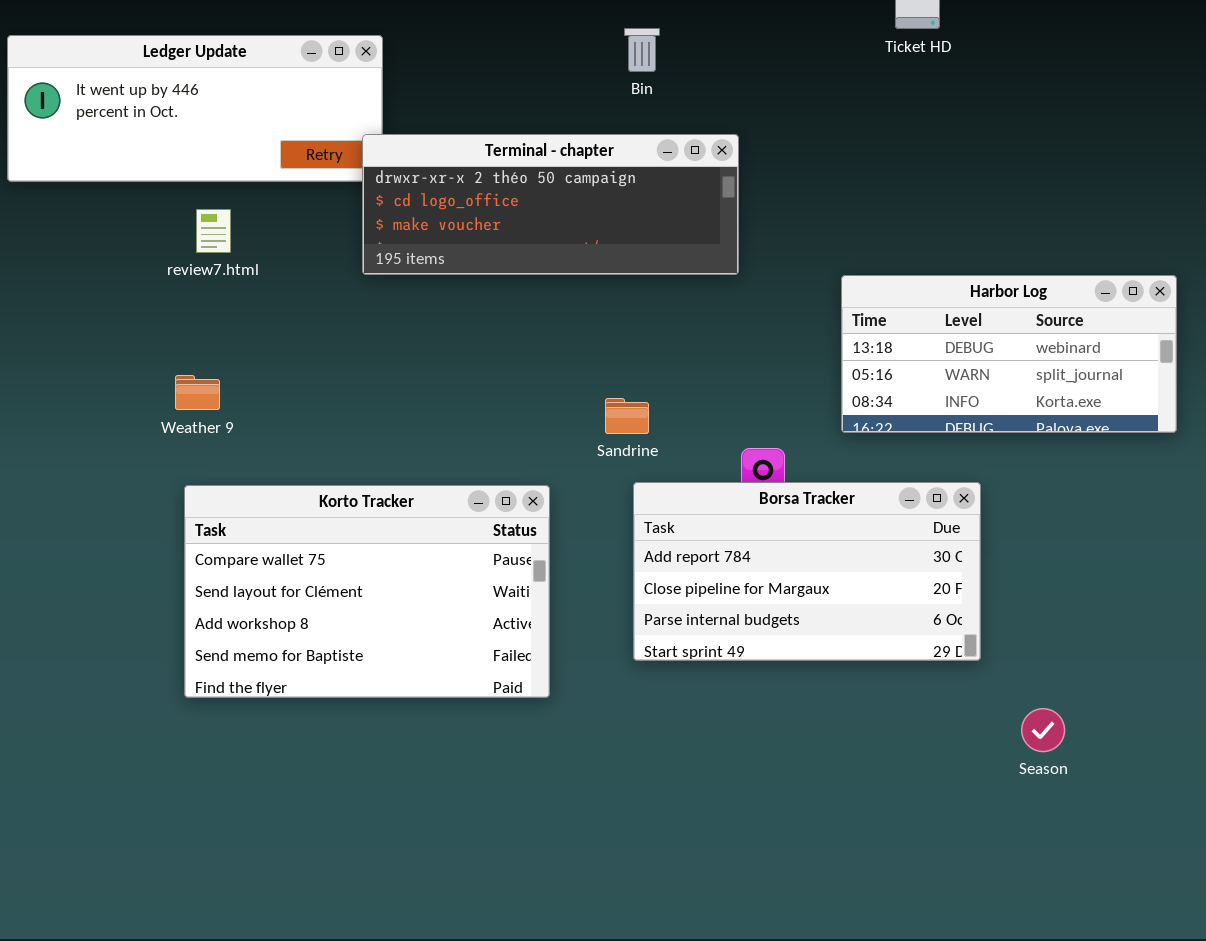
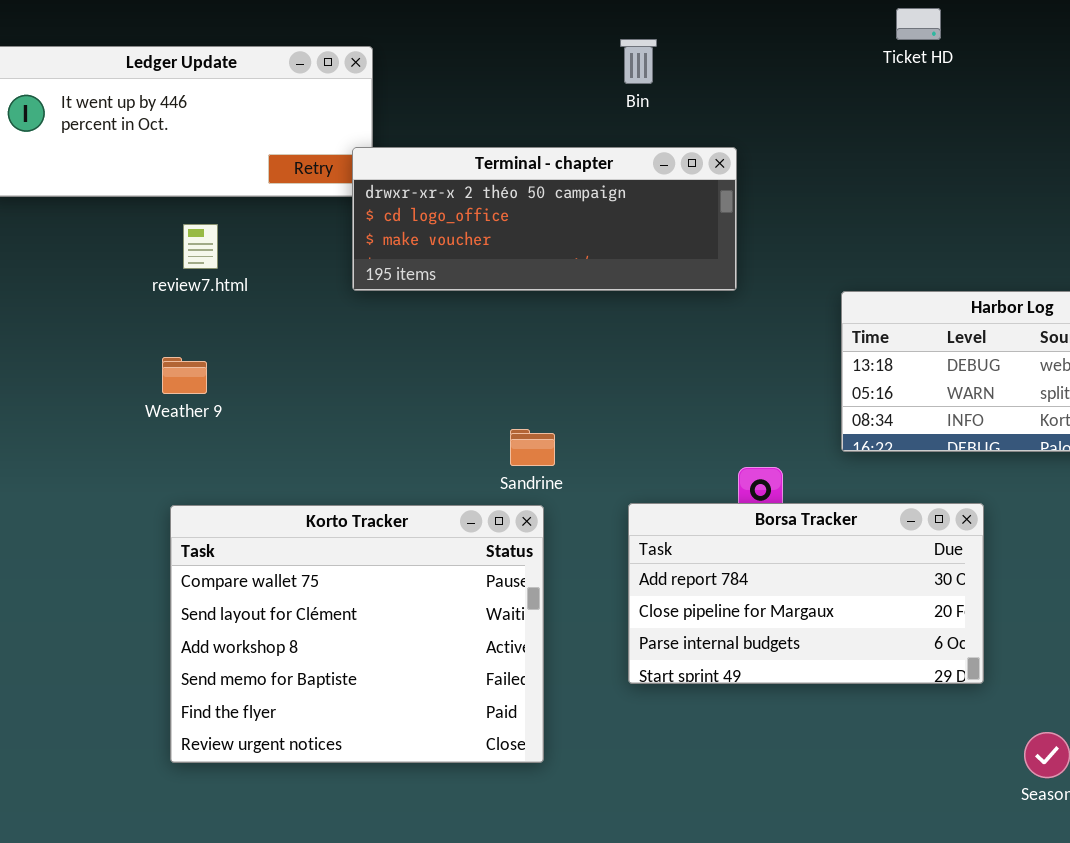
Weather 9: [175,375,220,410] -> [162,357,207,394], moved
Sandrine: [605,398,649,434] -> [510,429,555,466], moved
Korto Tracker: [184,485,550,698] -> [170,505,544,763], resized

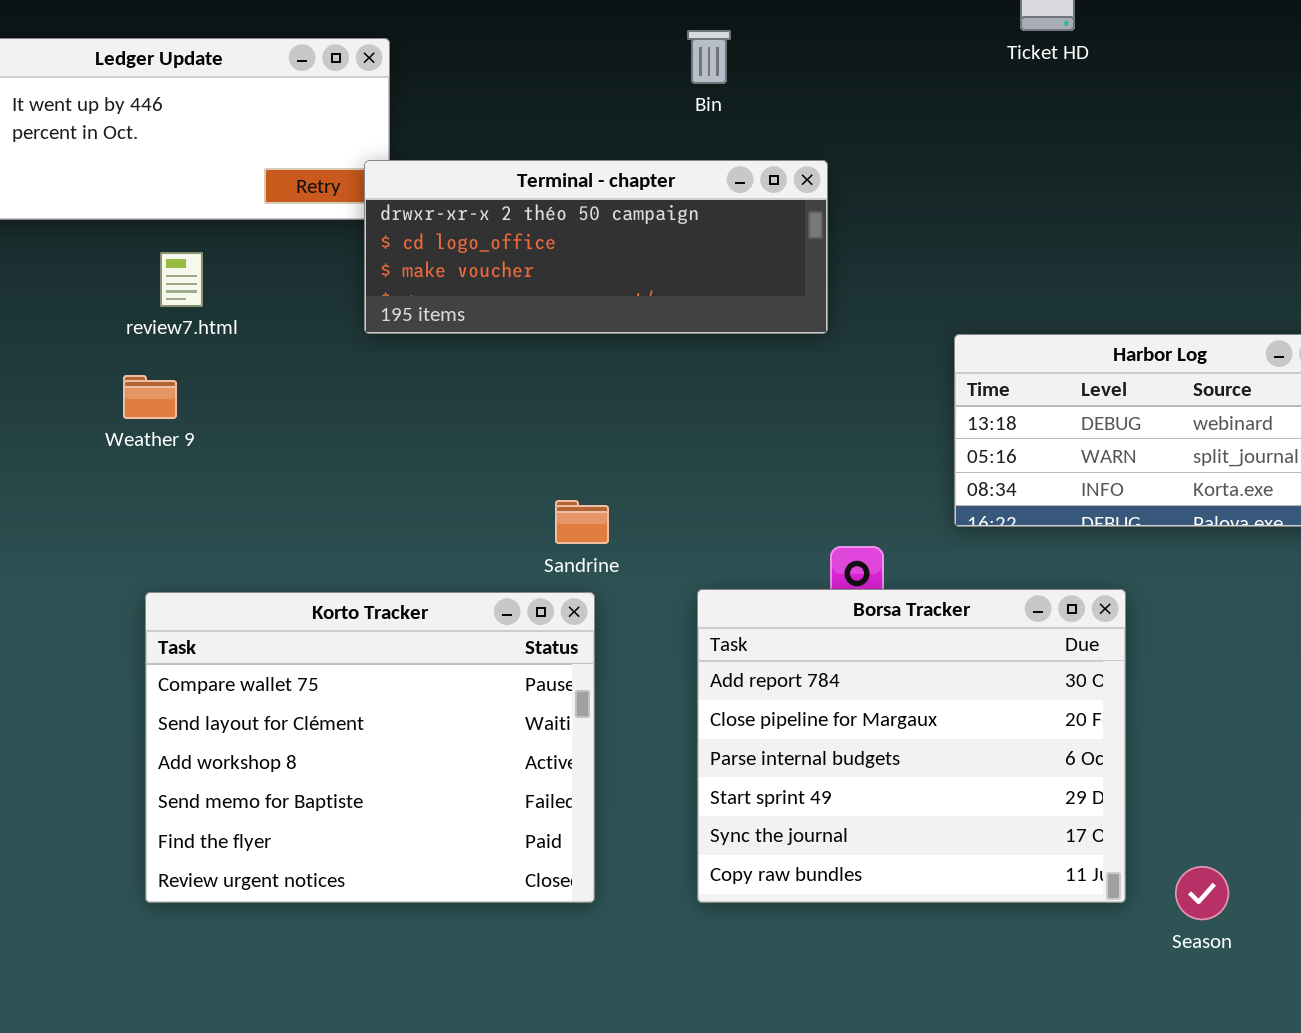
Weather 9: [162,357,207,394] -> [123,375,177,419], moved
Borsa Tracker: [628,503,984,684] -> [697,589,1126,903], resized

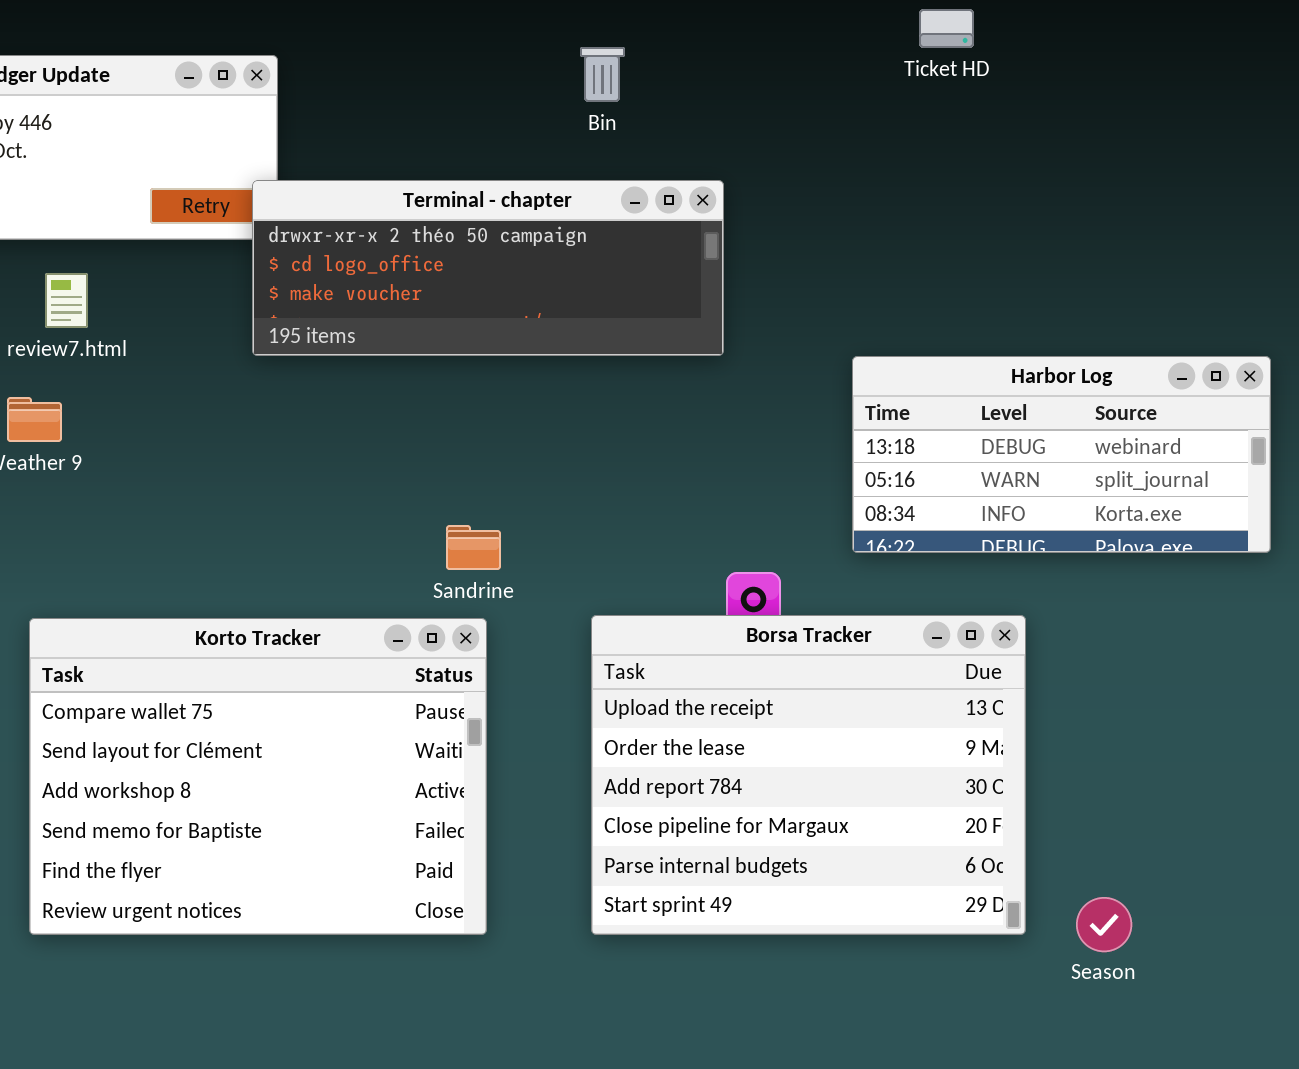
Borsa Tracker: [697,589,1126,903] -> [591,615,1026,935], scrolled up 2 rows

